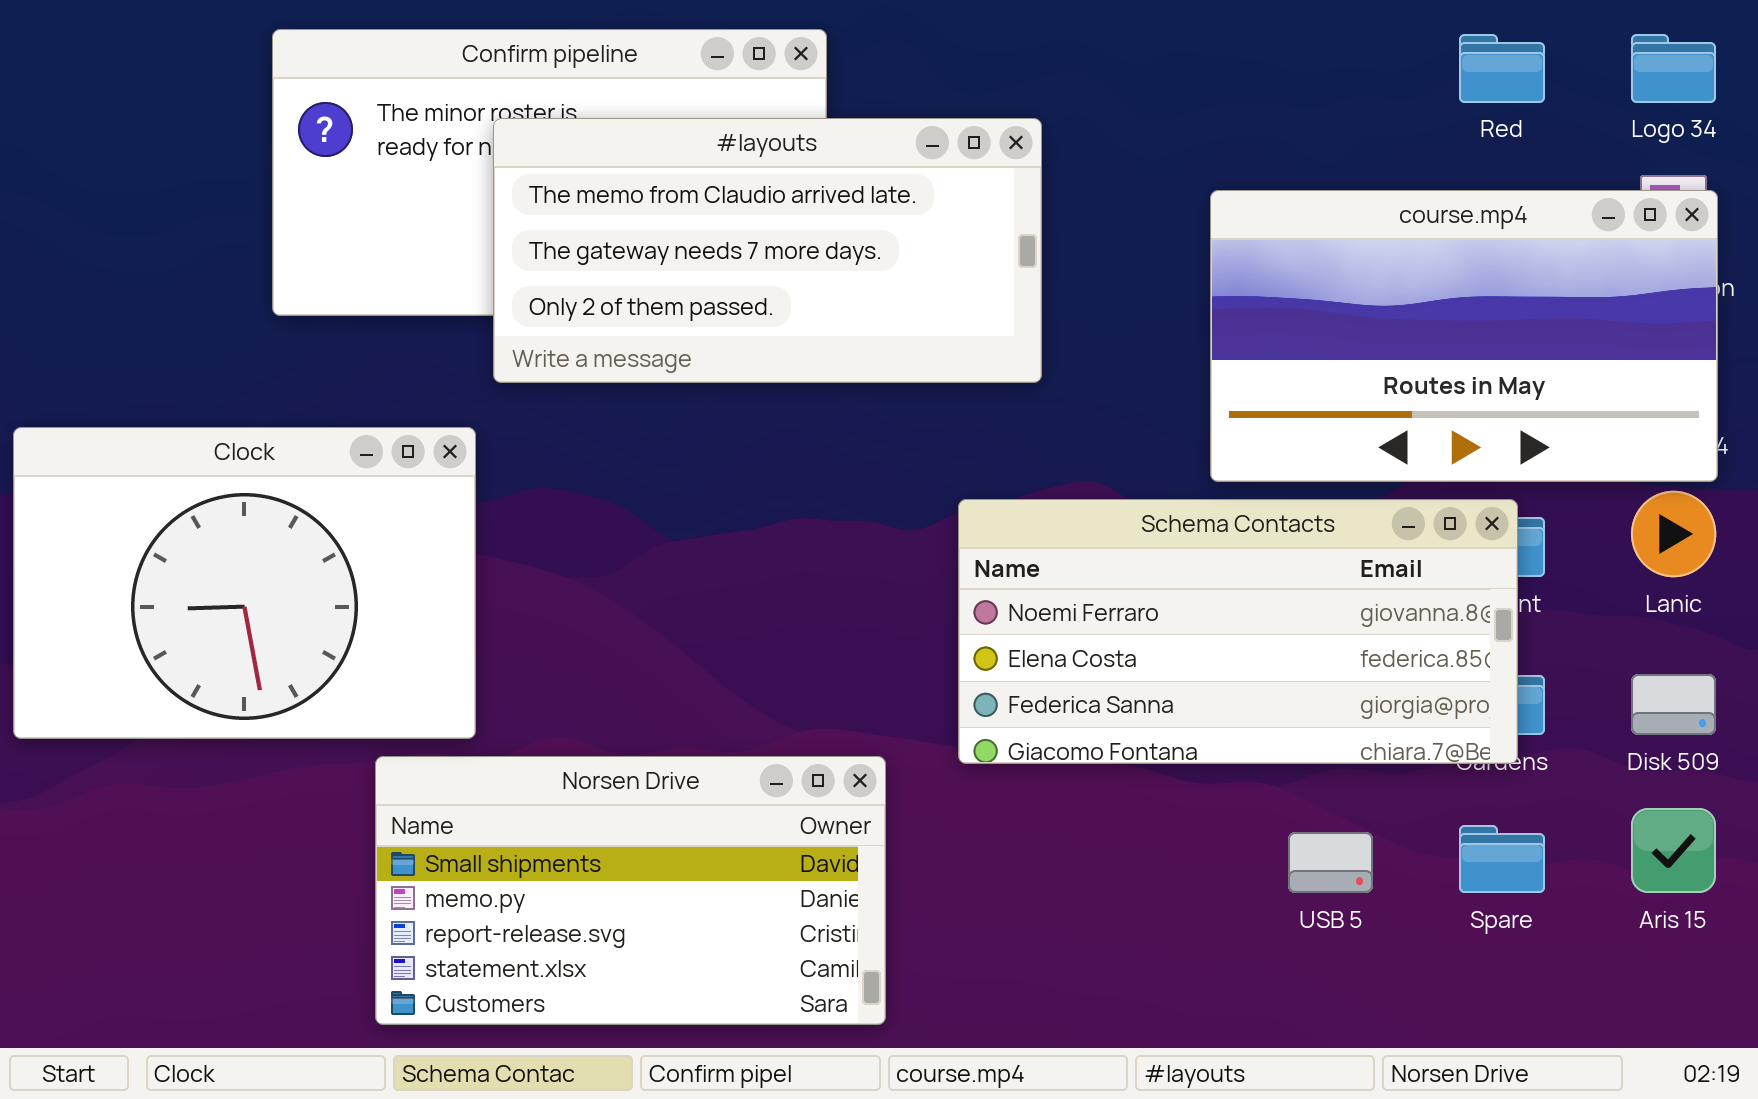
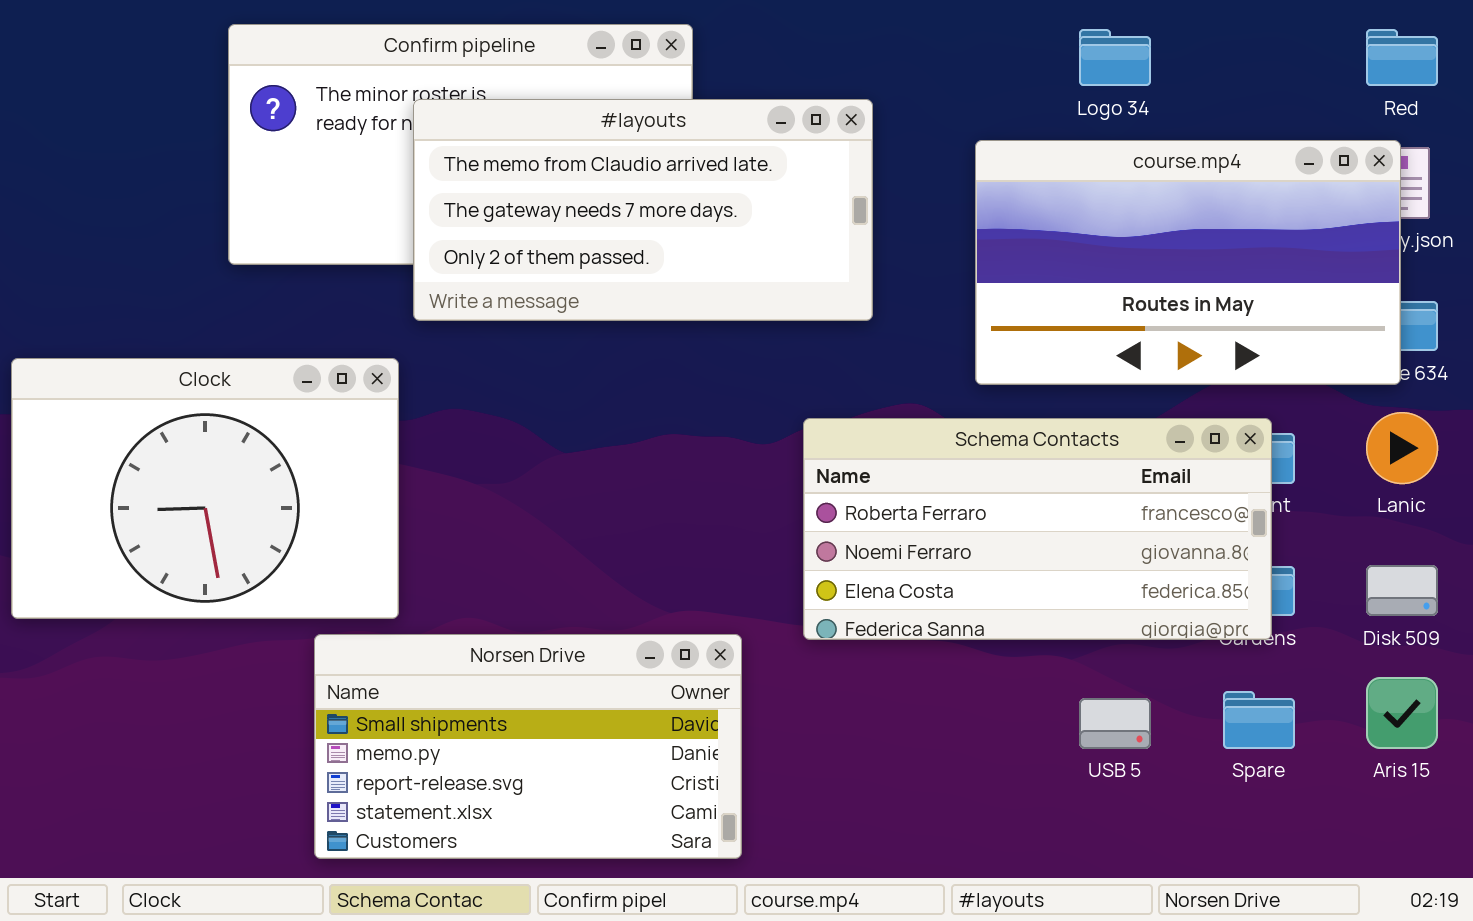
Red: [1459,34,1545,103] -> [1366,29,1438,86], moved
Logo 34: [1631,34,1716,103] -> [1079,29,1151,86], moved
course.mp4: [1210,190,1718,482] -> [975,140,1401,385], moved
Schema Contacts: [958,499,1518,764] -> [803,418,1272,640], scrolled up 1 row

